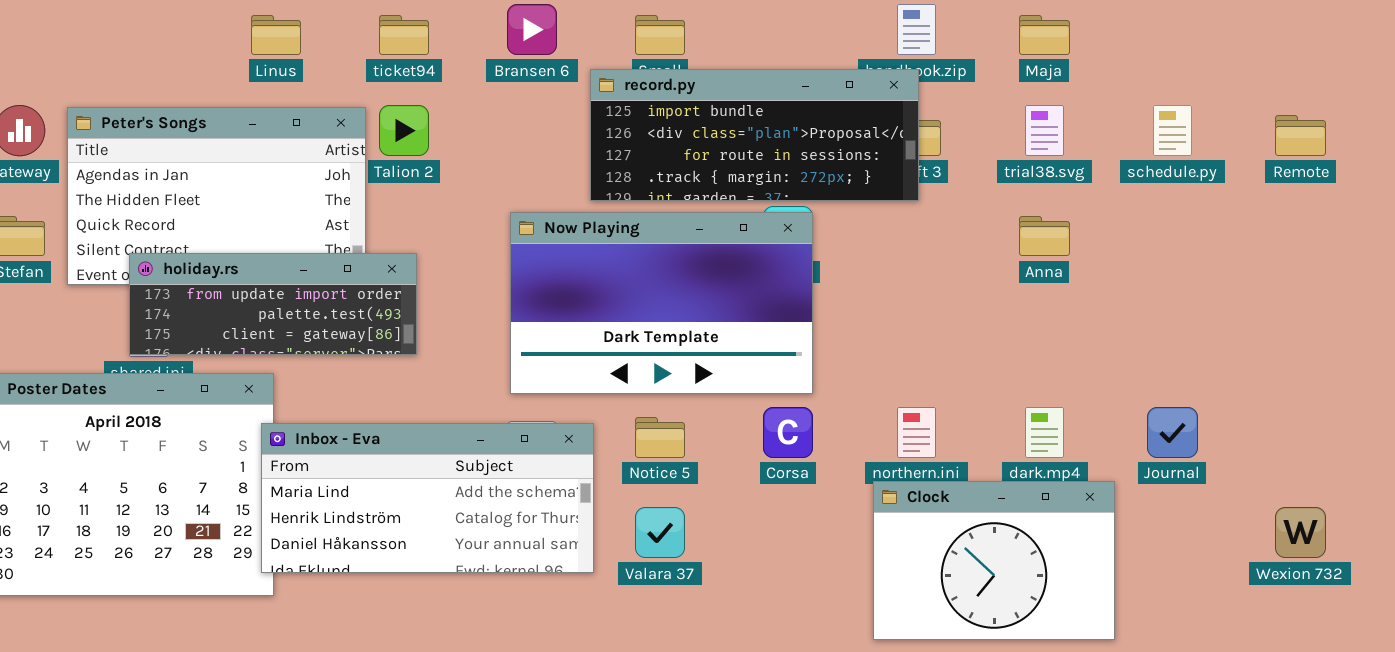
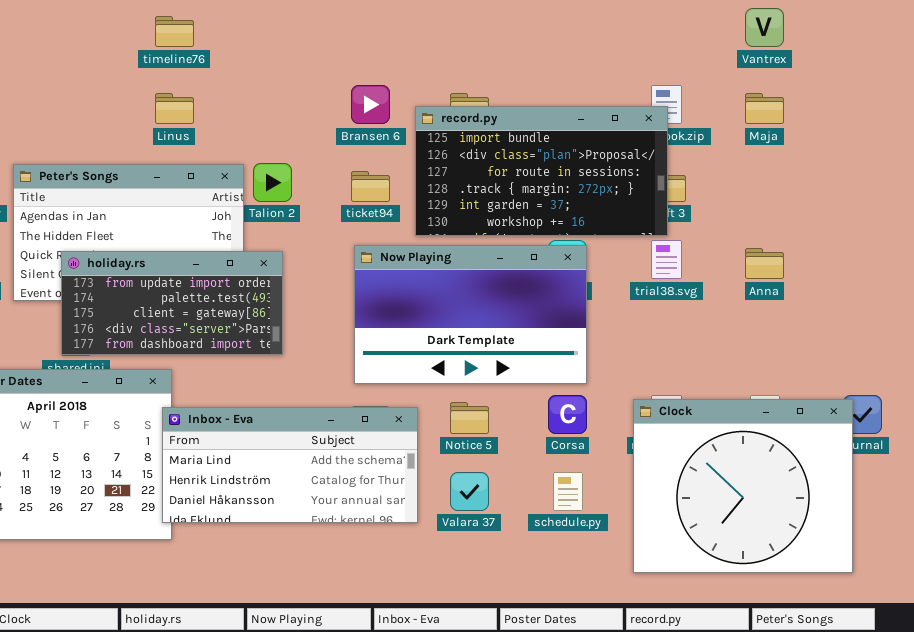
ticket94: [379,15,429,55] -> [351,171,390,202], moved
record.py: [590,69,919,201] -> [415,106,668,236], resized
trial38.svg: [1025,105,1064,156] -> [651,240,682,279], moved
schedule.py: [1153,105,1192,156] -> [553,472,583,511], moved
holiday.rs: [129,253,417,355] -> [61,251,283,355], resized
Clock: [873,481,1115,640] -> [633,399,853,573], resized

